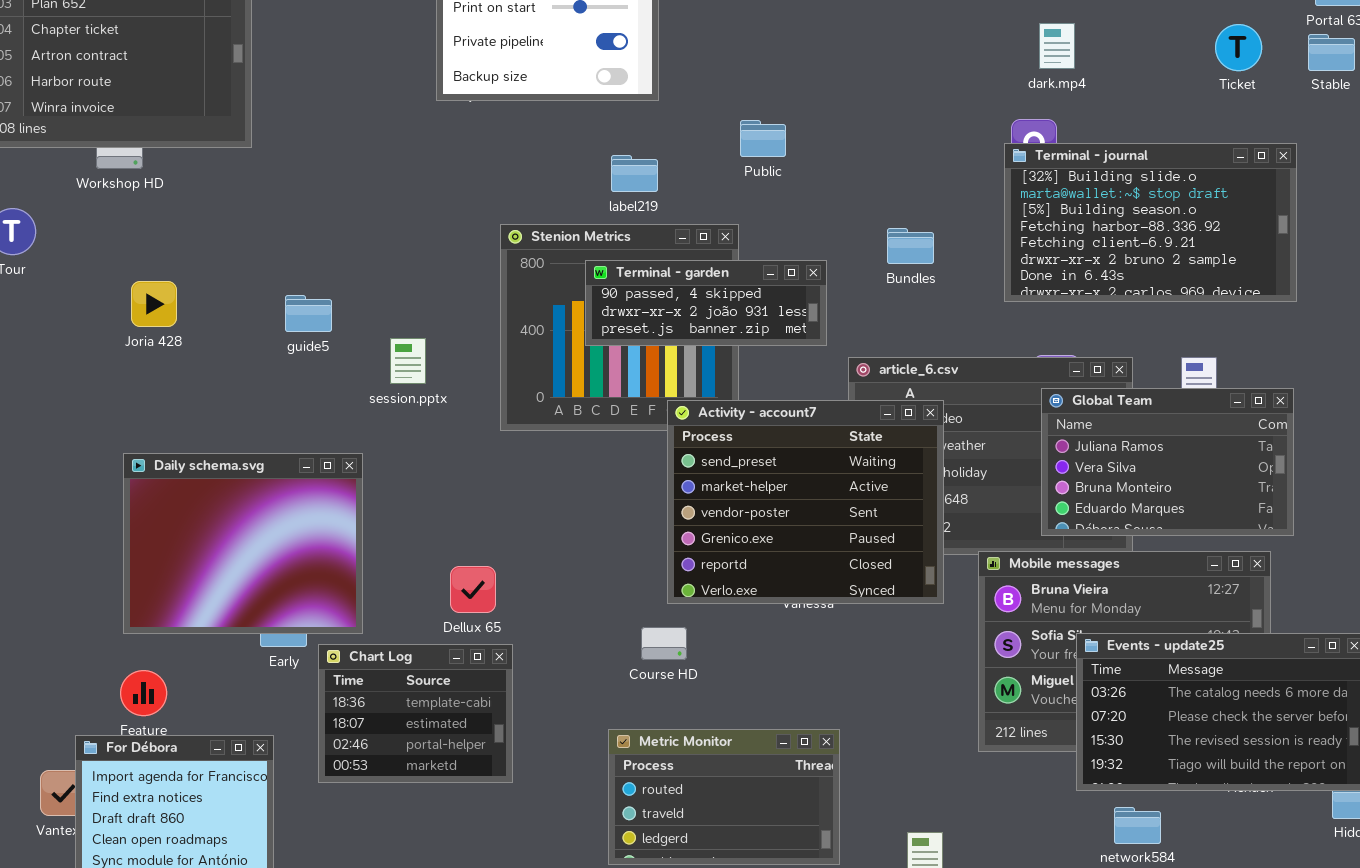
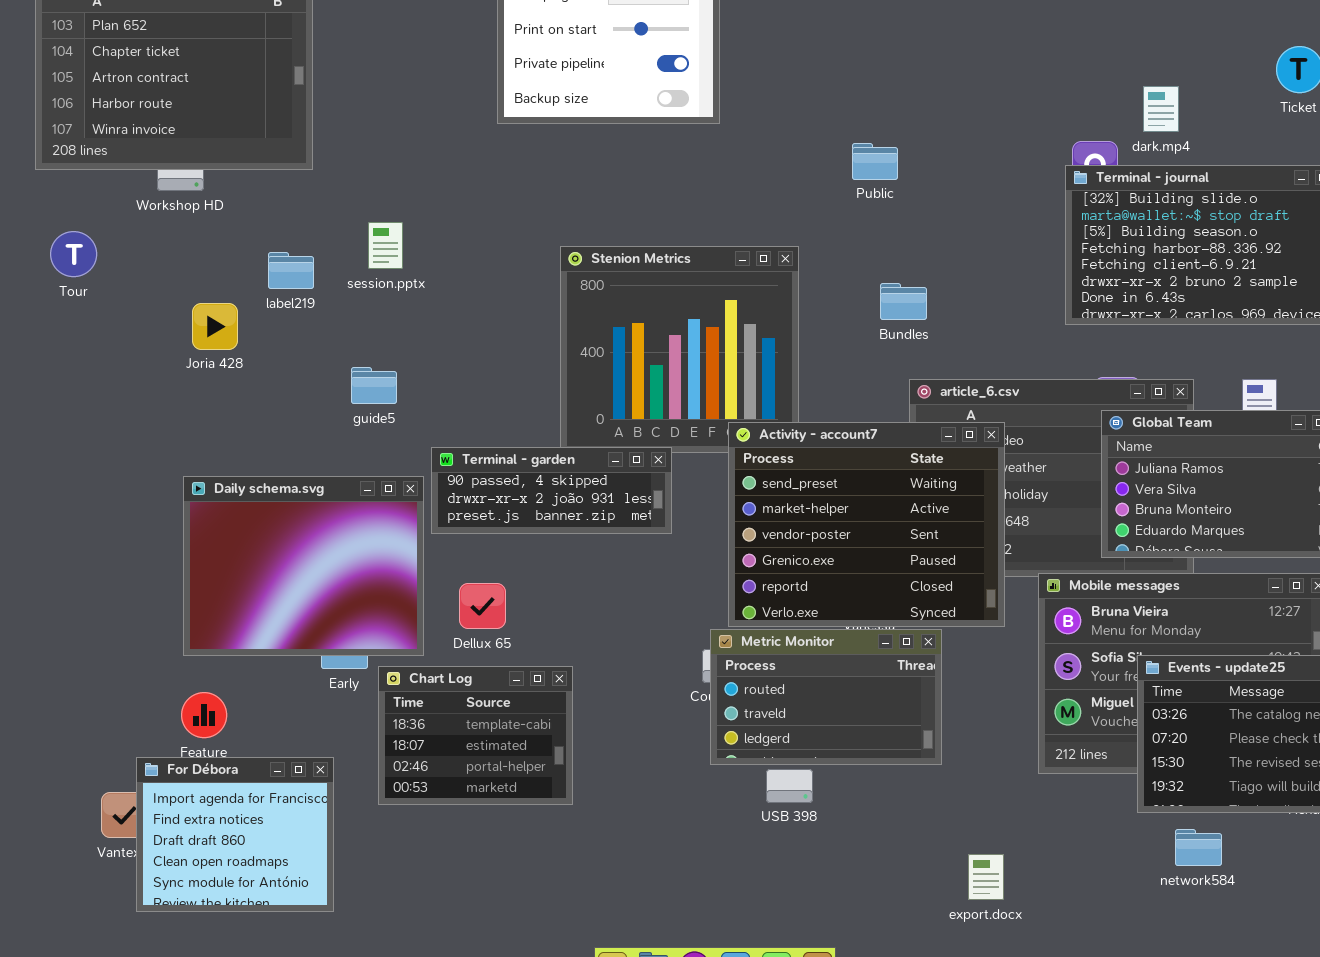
dark.mp4: [1039,23,1075,69] -> [1143,86,1179,132], moved
Public: [740,120,786,157] -> [852,143,898,180], moved
label219: [611,155,658,192] -> [268,252,314,289], moved
Bundles: [887,228,934,264] -> [880,283,927,320], moved
Terminal - garden: [585,260,827,346] -> [431,447,672,534], moved
guide5: [285,295,332,332] -> [351,367,397,404], moved
session.pptx: [390,338,426,384] -> [368,222,403,269], moved
Dellux 65: [450,566,496,613] -> [459,583,506,629], moved
Metric Monitor: [608,729,840,865] -> [710,629,942,765], moved

